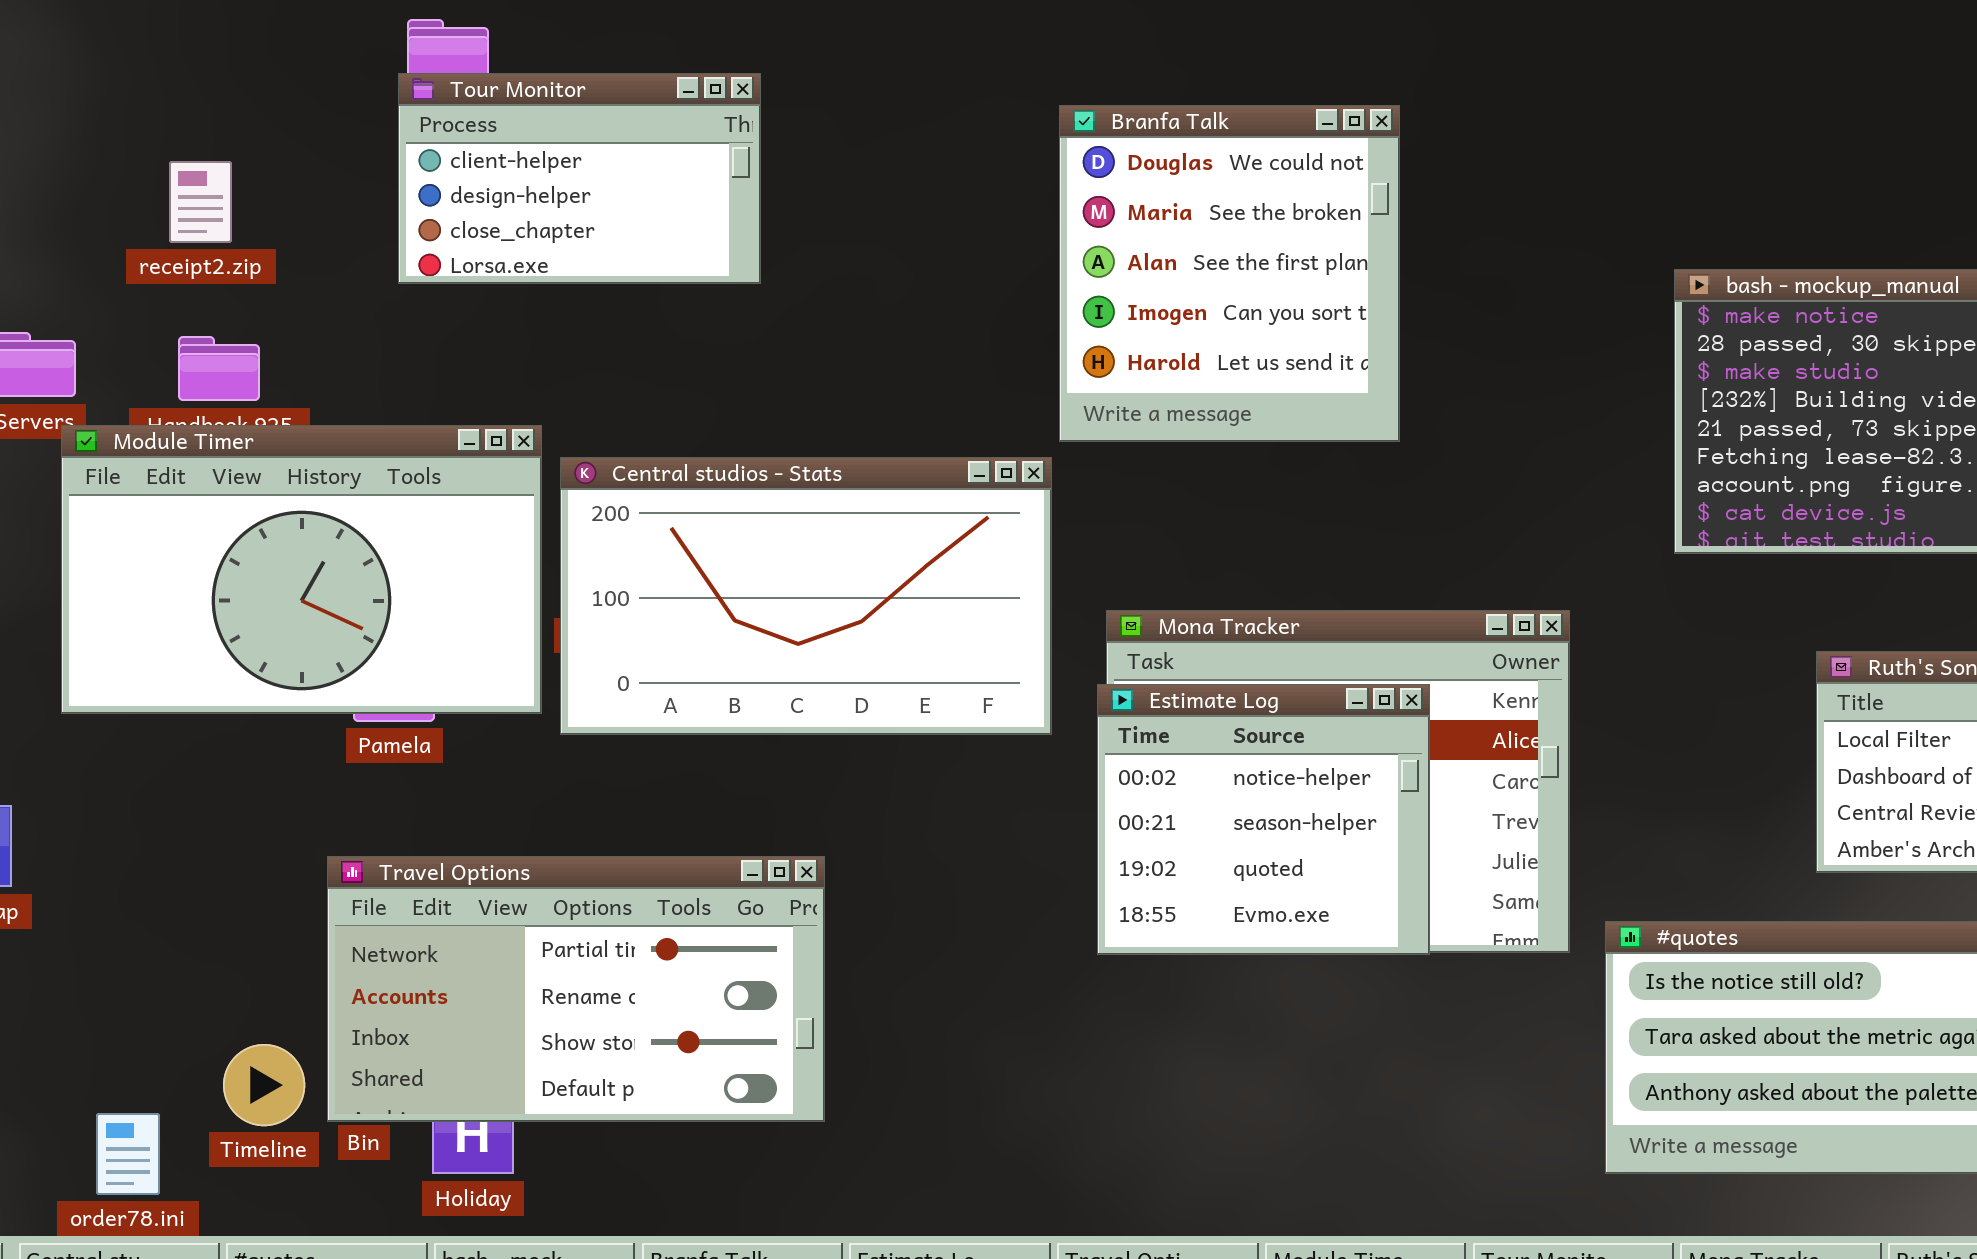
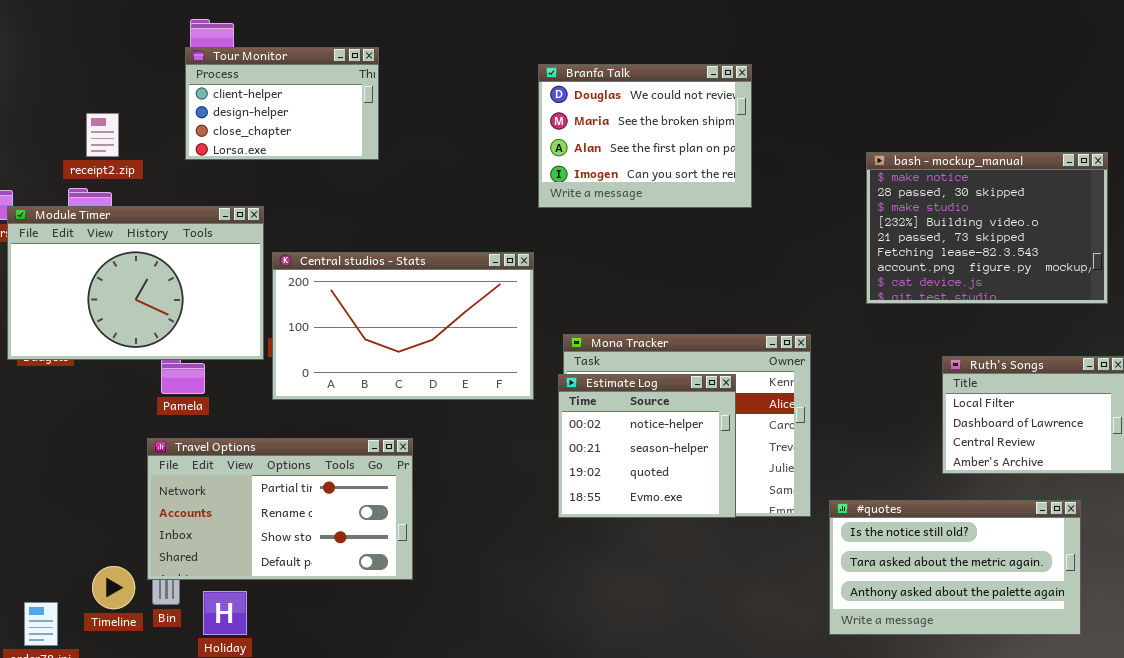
Branfa Talk: [1059,105,1400,442] -> [538,64,752,208], resized
receipt2.zip: [169,161,232,243] -> [86,113,119,157], moved
Module Timer: [61,425,542,714] -> [7,206,264,360], moved
Travel Options: [327,856,825,1122] -> [147,438,413,580], moved

